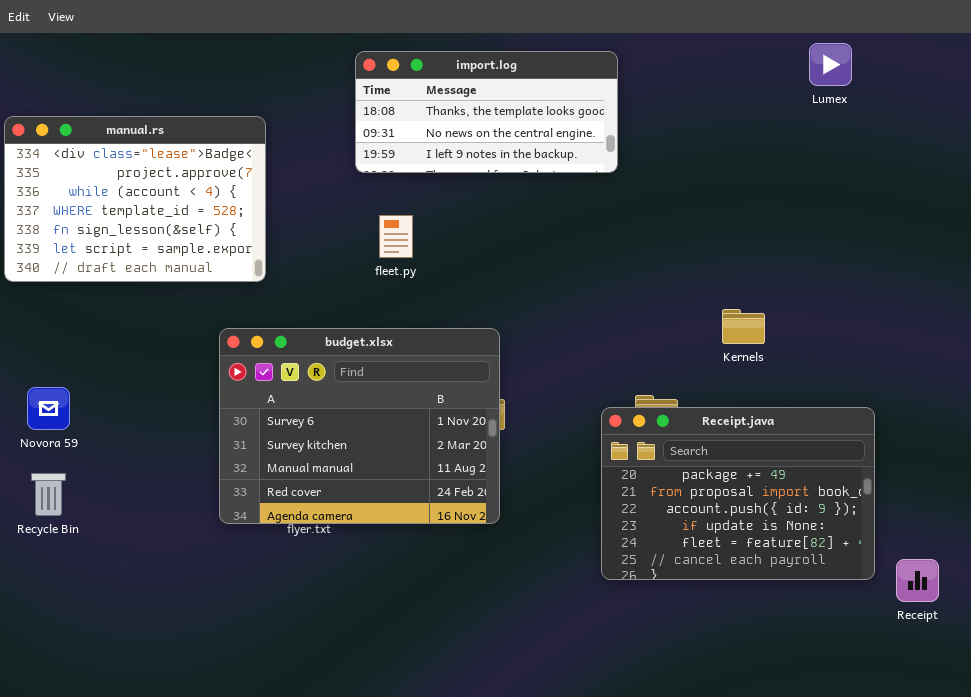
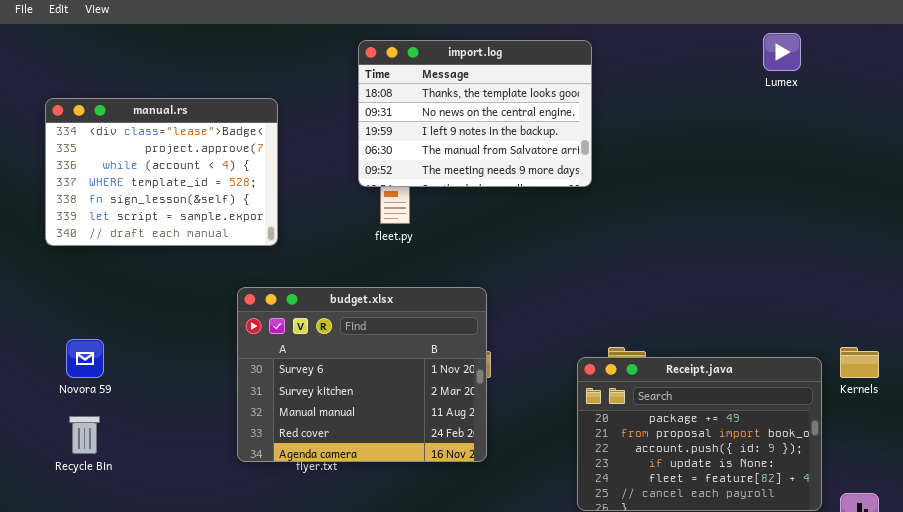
import.log: [355,51,618,173] -> [358,40,592,187], resized
Kernels: [722,309,765,344] -> [840,347,879,378], moved

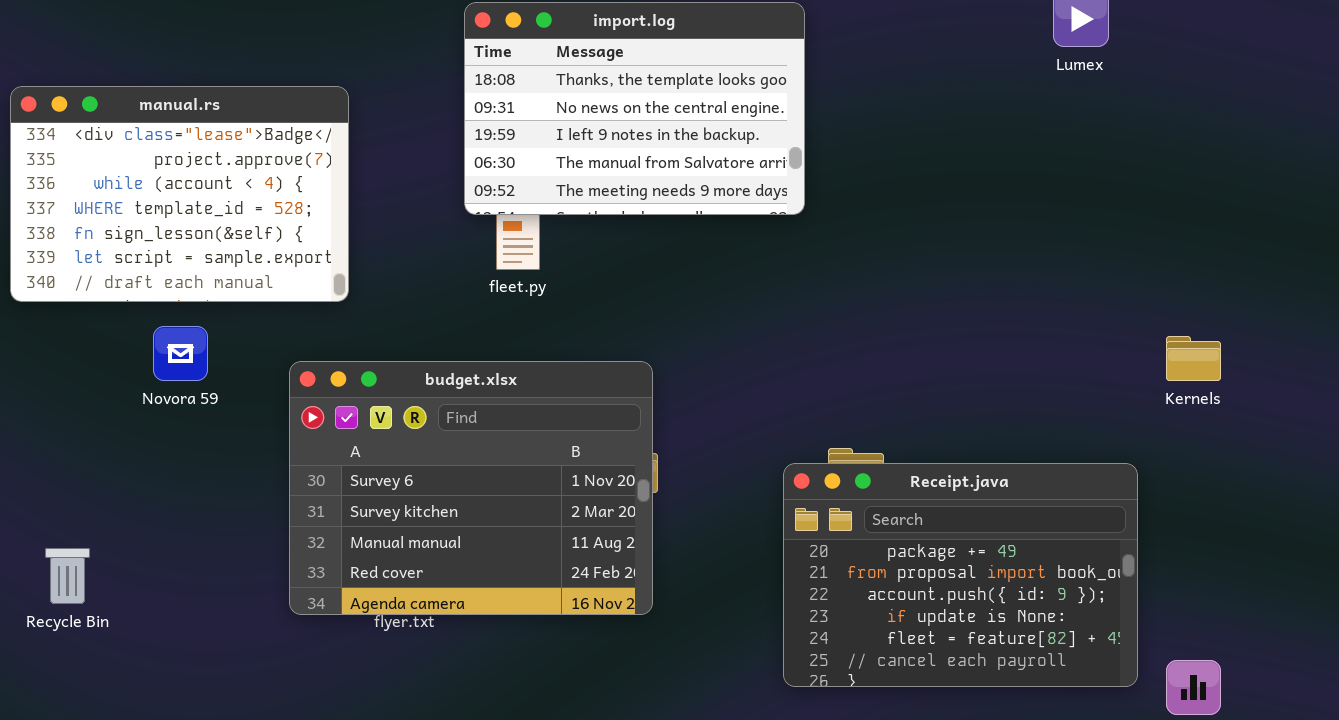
Novora 59: [66,339,104,378] -> [153,326,208,381], moved
Kernels: [840,347,879,378] -> [1166,336,1221,381], moved

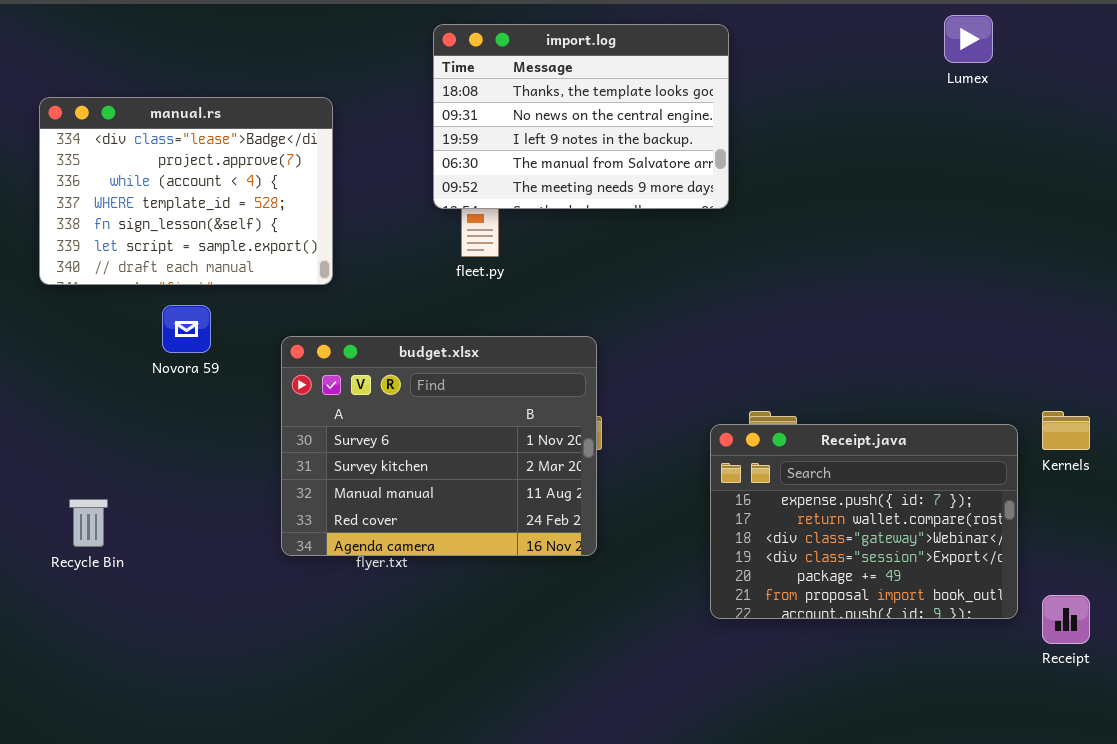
Kernels: [1166,336,1221,381] -> [1042,411,1090,450], moved
Receipt.java: [783,463,1138,687] -> [710,424,1018,619], scrolled up 4 rows

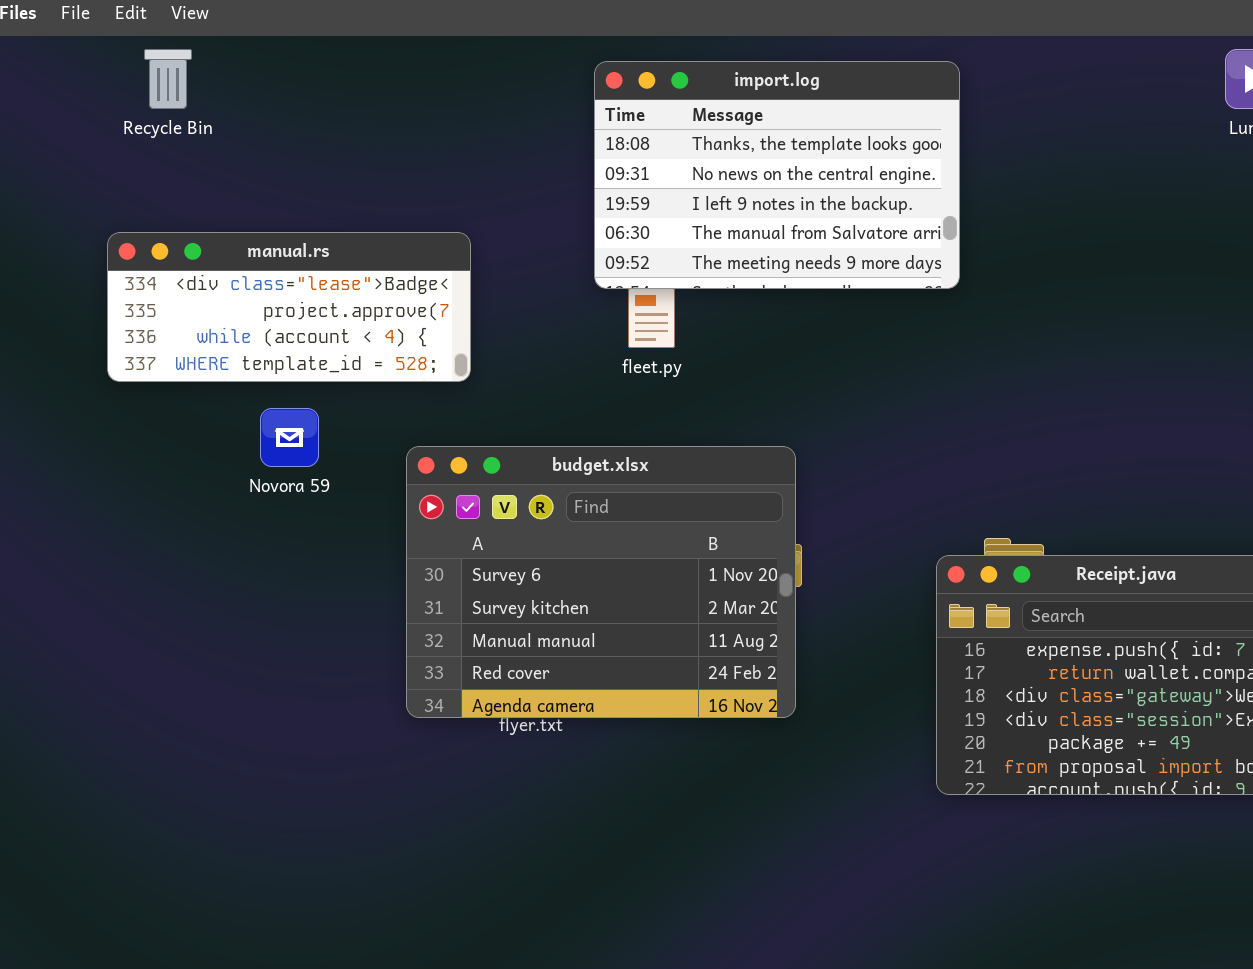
manual.rs: [39,97,333,285] -> [107,232,471,382], resized
Recycle Bin: [69,499,108,547] -> [144,49,192,109], moved

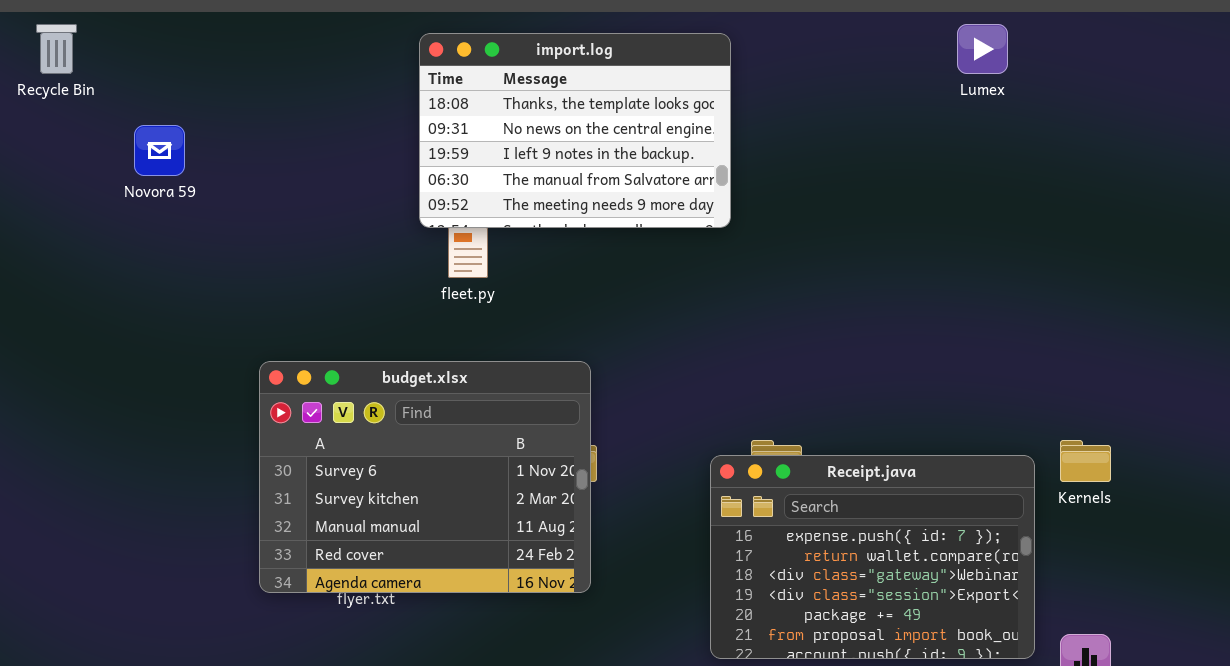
manual.rs: [107,232,471,382] -> none, closed
Novora 59: [260,408,319,467] -> [134,125,185,176], moved

